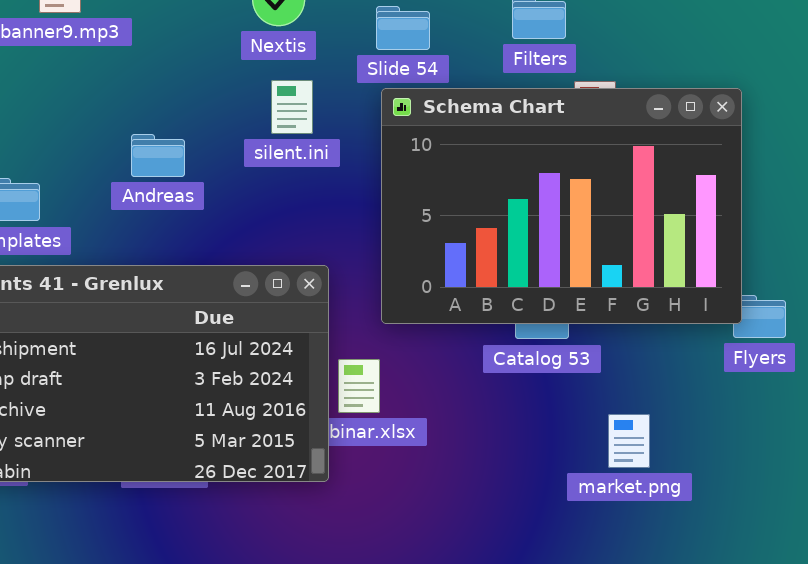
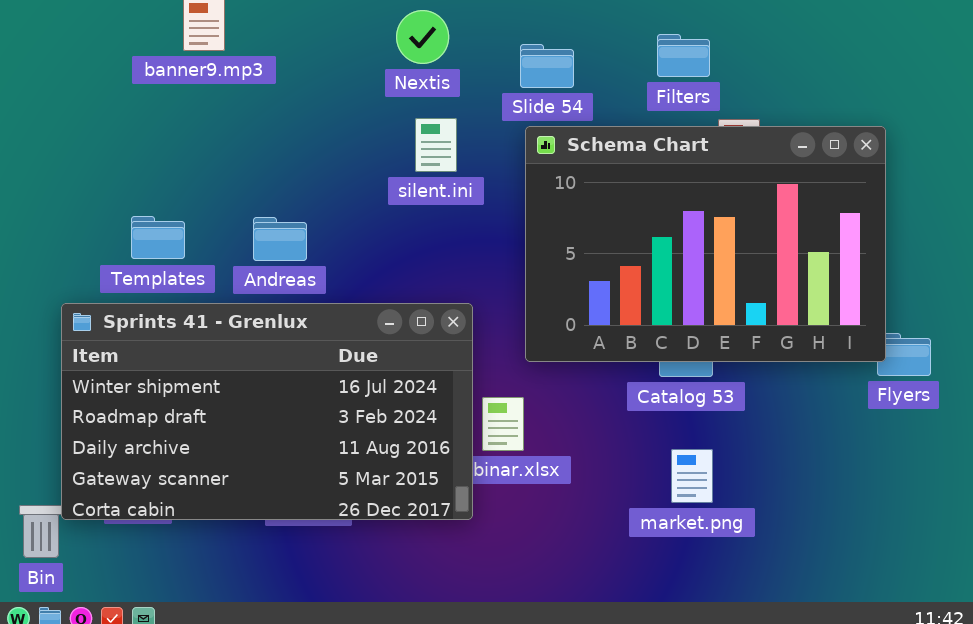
Andreas: [131,134,185,177] -> [253,217,307,261], moved
market.png: [608,414,650,468] -> [671,449,713,503], moved

